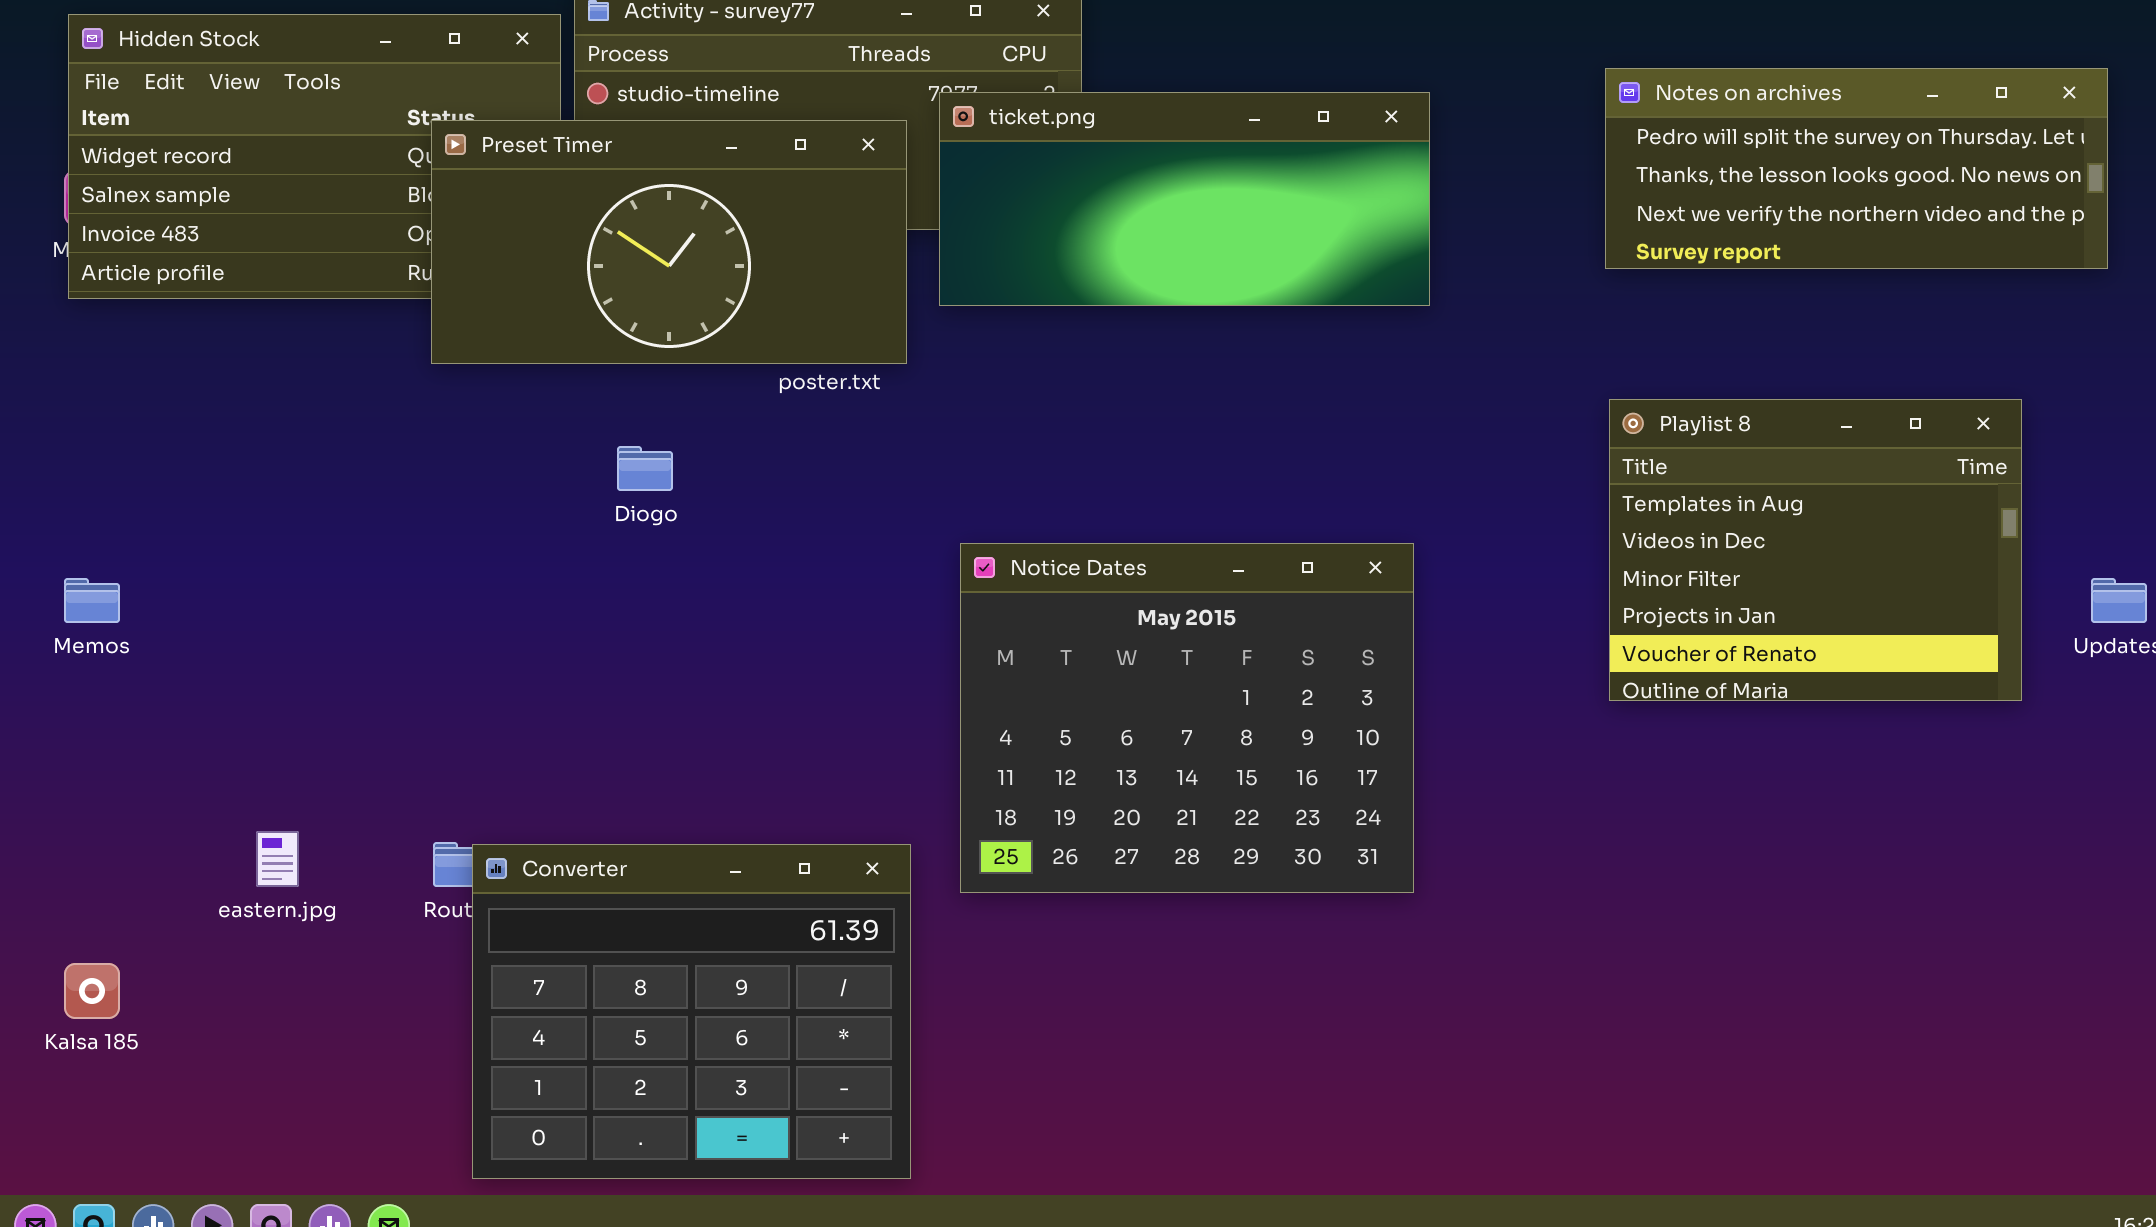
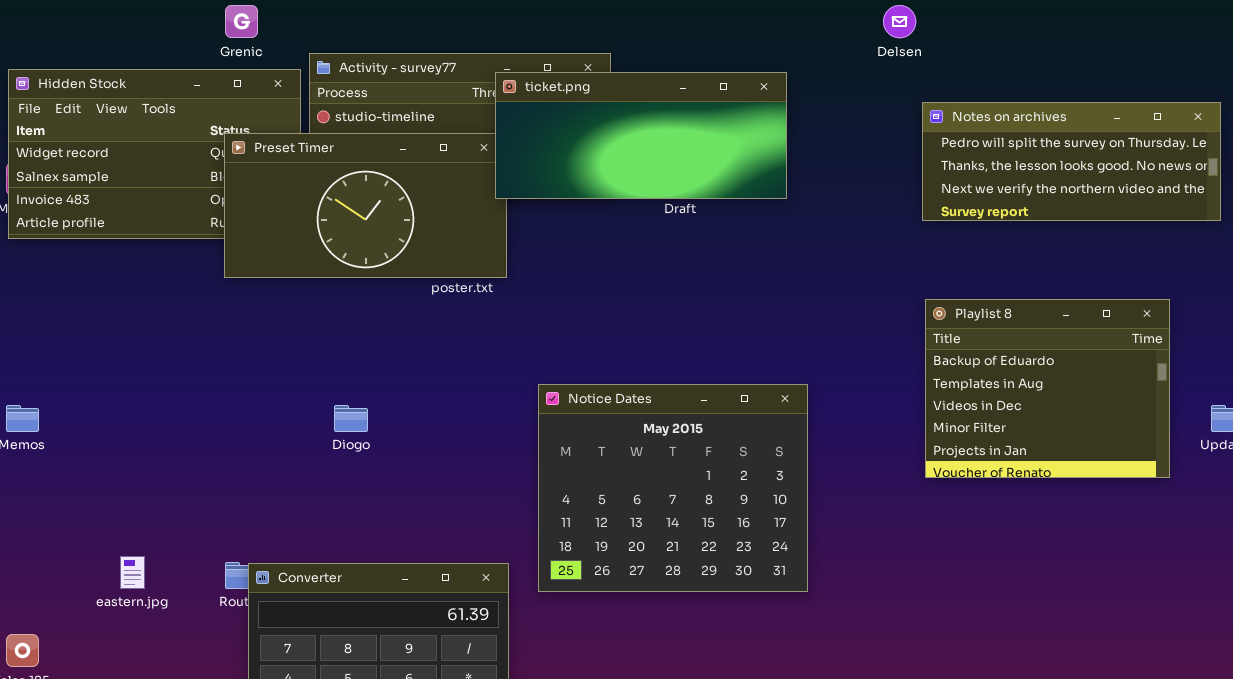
ticket.png: [939,92,1430,306] -> [495,72,787,199], moved
Playlist 8: [1609,399,2022,701] -> [925,299,1170,478], scrolled up 1 row
Diogo: [617,446,673,491] -> [334,405,368,432], moved

